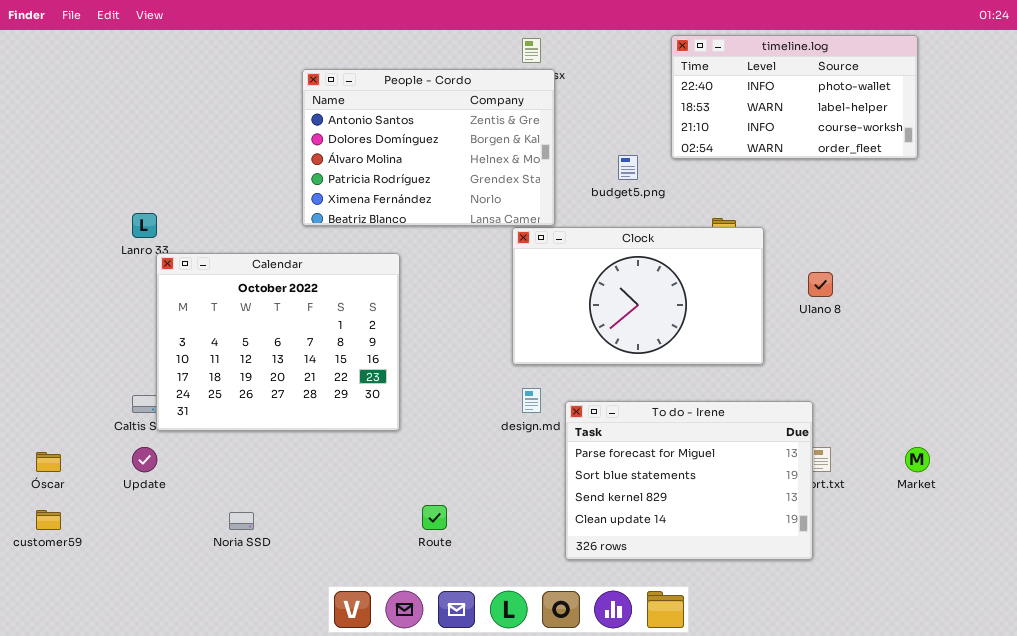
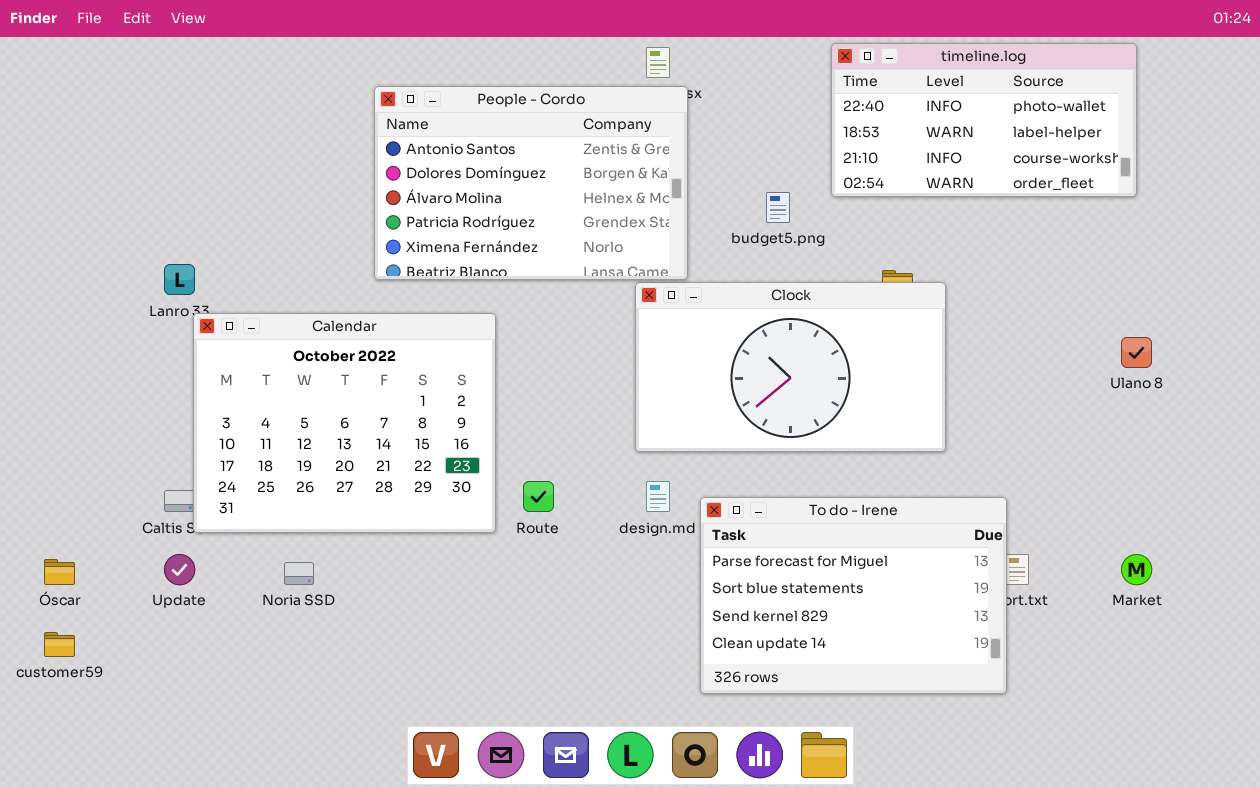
Ulano 8: [808,272,833,297] -> [1121,337,1152,368], moved
Route: [422,505,447,530] -> [523,481,554,512], moved
Noria SSD: [229,512,254,530] -> [284,562,314,585], moved

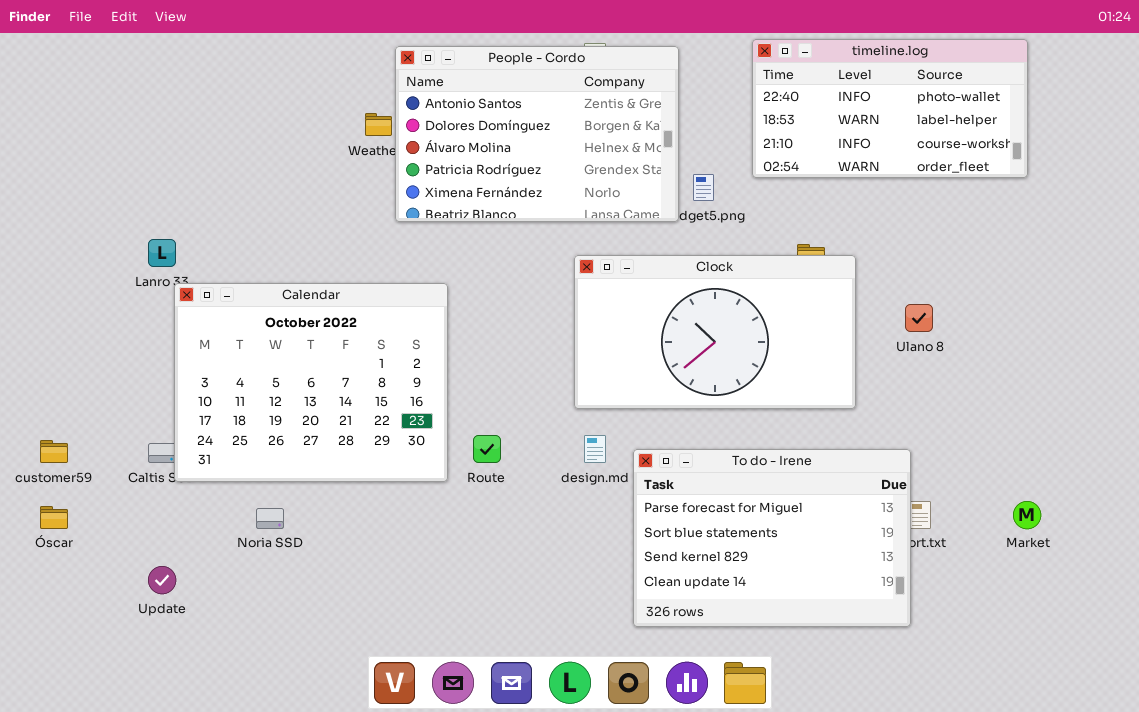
People - Cordo: [374,86,688,280] -> [395,46,679,222], moved
Ulano 8: [1121,337,1152,368] -> [905,304,933,332], moved
Update: [164,554,195,585] -> [148,566,176,594], moved
customer59: [44,632,75,657] -> [40,440,68,463], moved

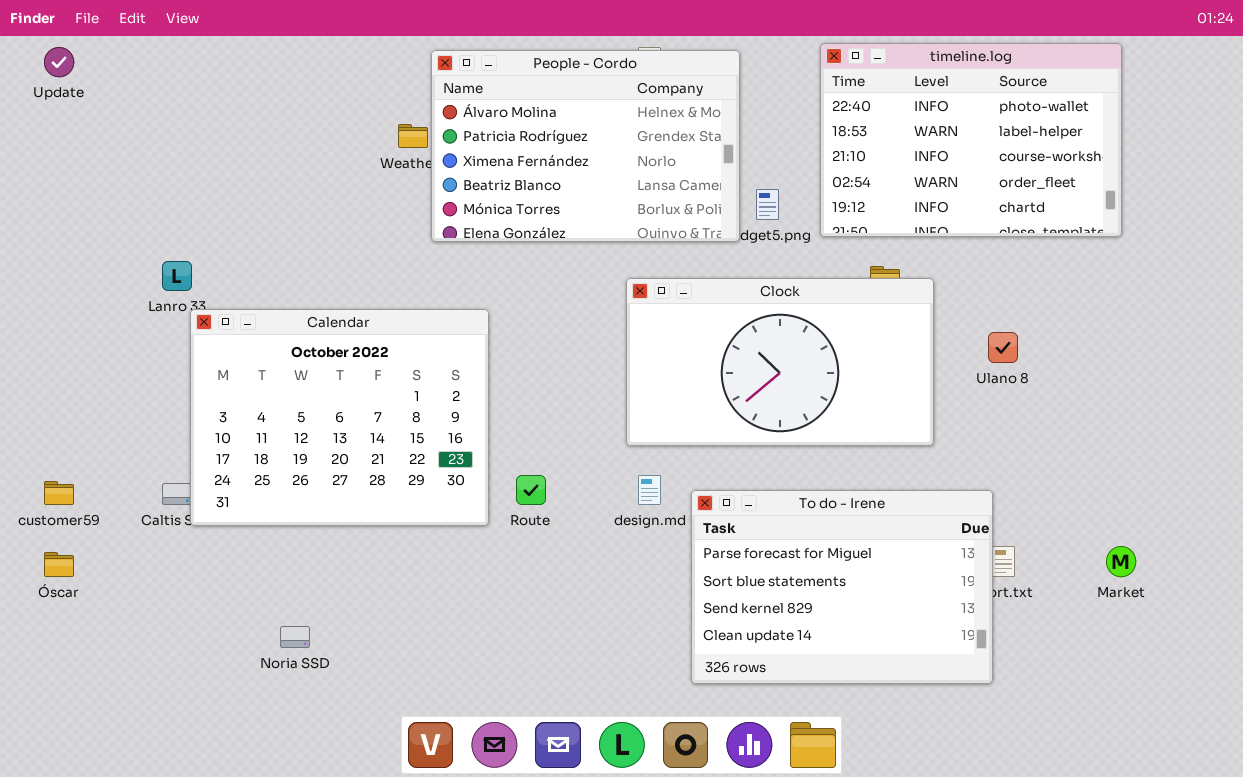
timeline.log: [752,39,1028,178] -> [820,43,1122,237], resized
People - Cordo: [395,46,679,222] -> [431,50,740,242], scrolled down 2 rows
Noria SSD: [256,508,284,529] -> [280,626,310,648], moved
Update: [148,566,176,594] -> [44,47,74,77], moved

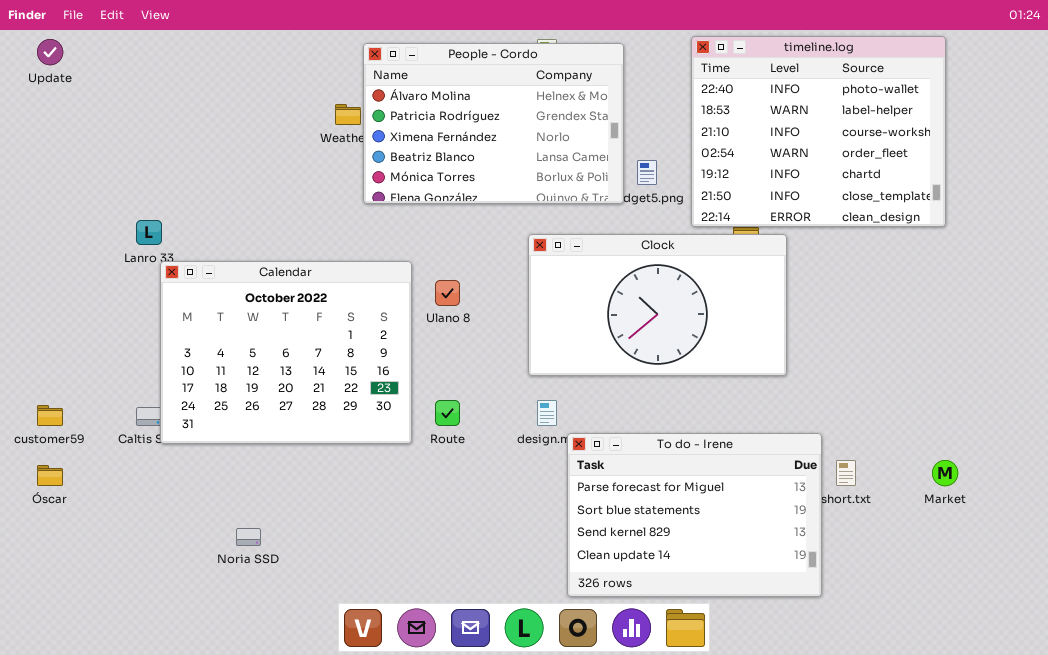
timeline.log: [820,43,1122,237] -> [691,36,946,227], resized
Ulano 8: [988,332,1018,363] -> [435,280,460,306], moved
To do - Irene: [691,490,993,684] -> [567,433,822,597], moved

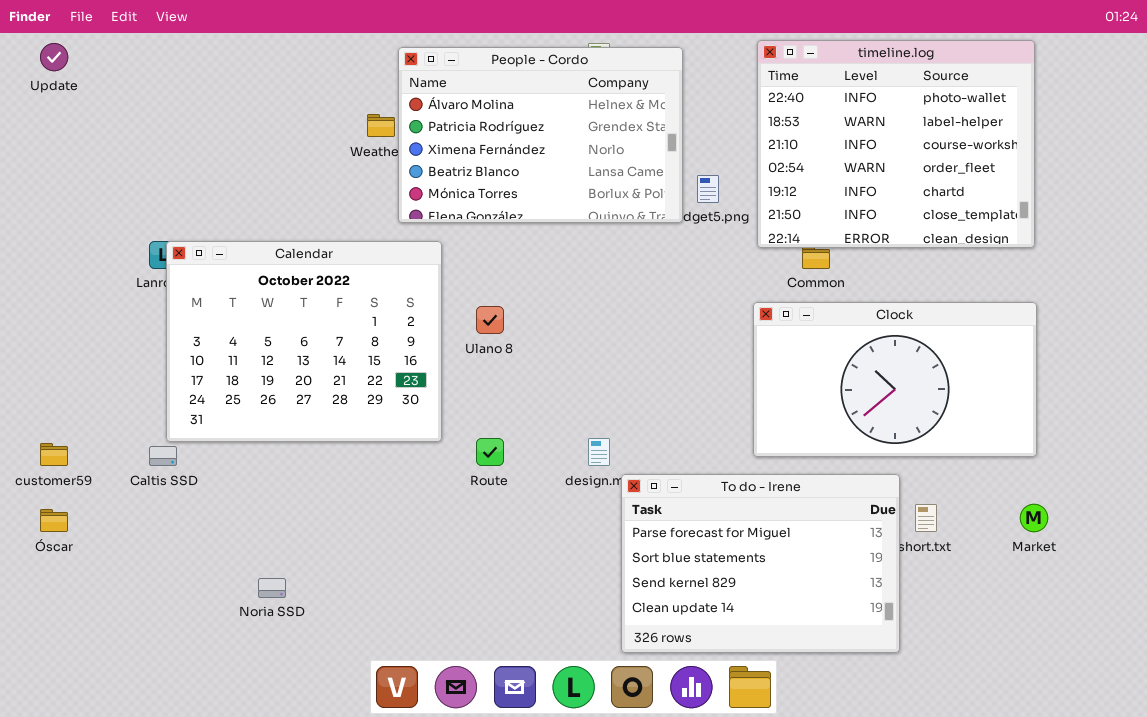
Clock: [528,234,787,376] -> [753,302,1037,457], moved
Calendar: [160,261,412,444] -> [166,241,442,442], moved

